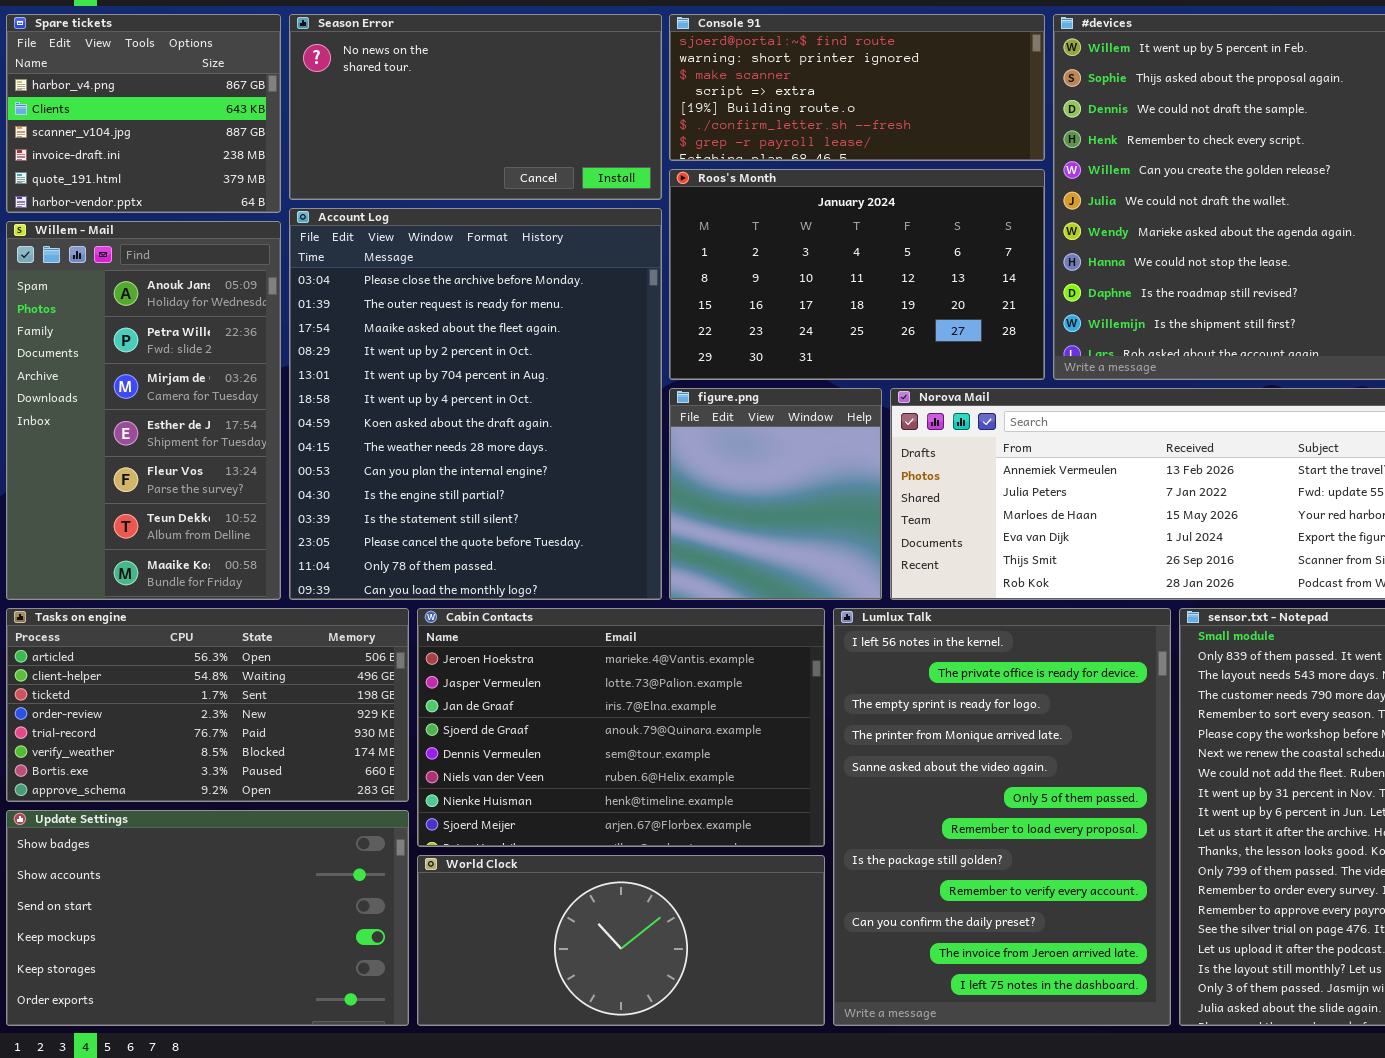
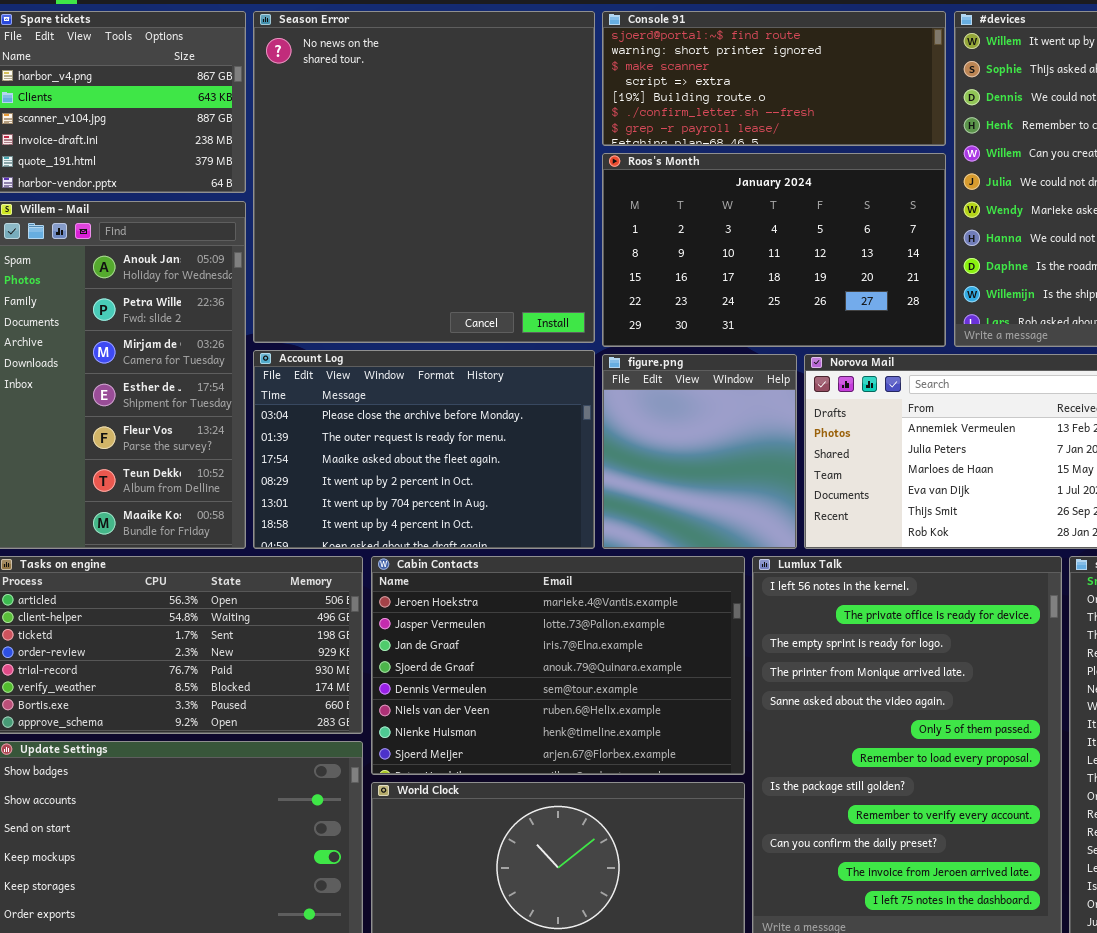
Season Error: [289,14,662,200] -> [253,11,595,343], resized
Account Log: [289,208,662,600] -> [253,350,595,549], resized

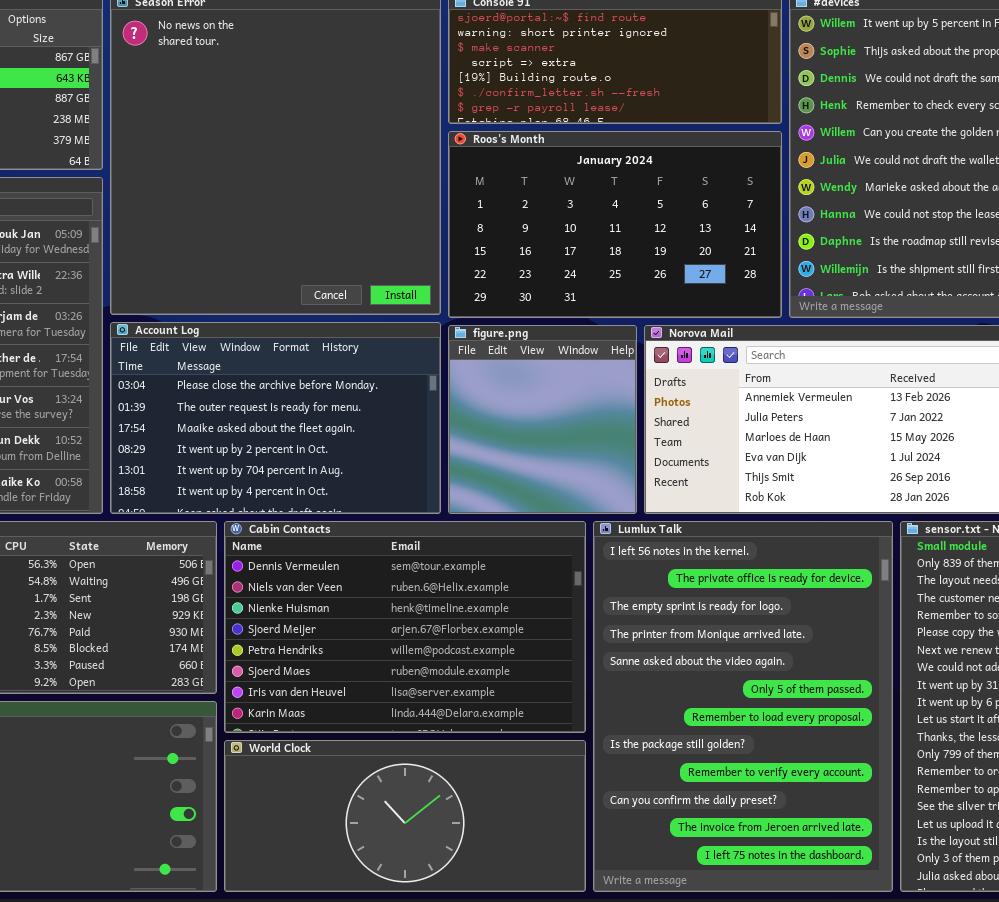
Cabin Contacts: [371,556,745,775] -> [224,521,586,733], scrolled down 4 rows

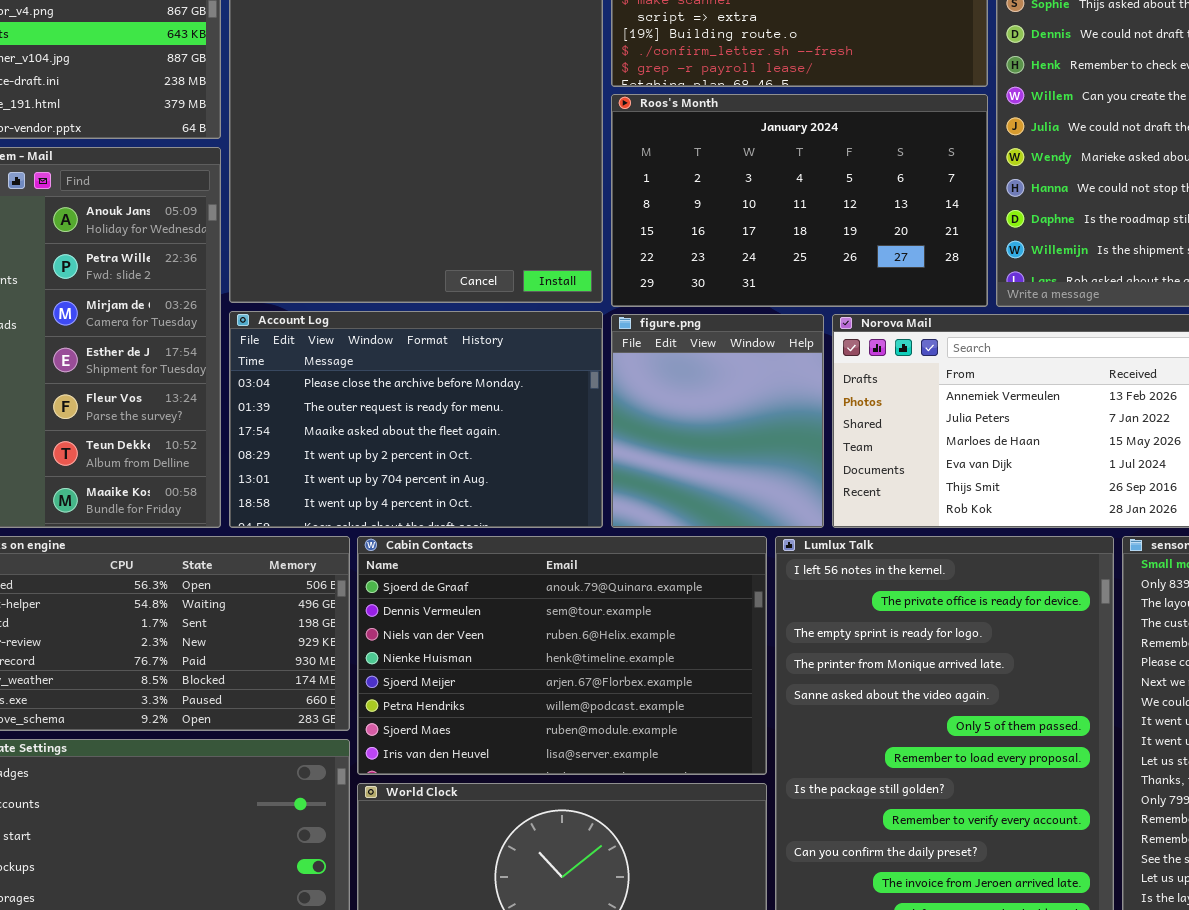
Cabin Contacts: [224,521,586,733] -> [357,536,767,775], scrolled up 1 row

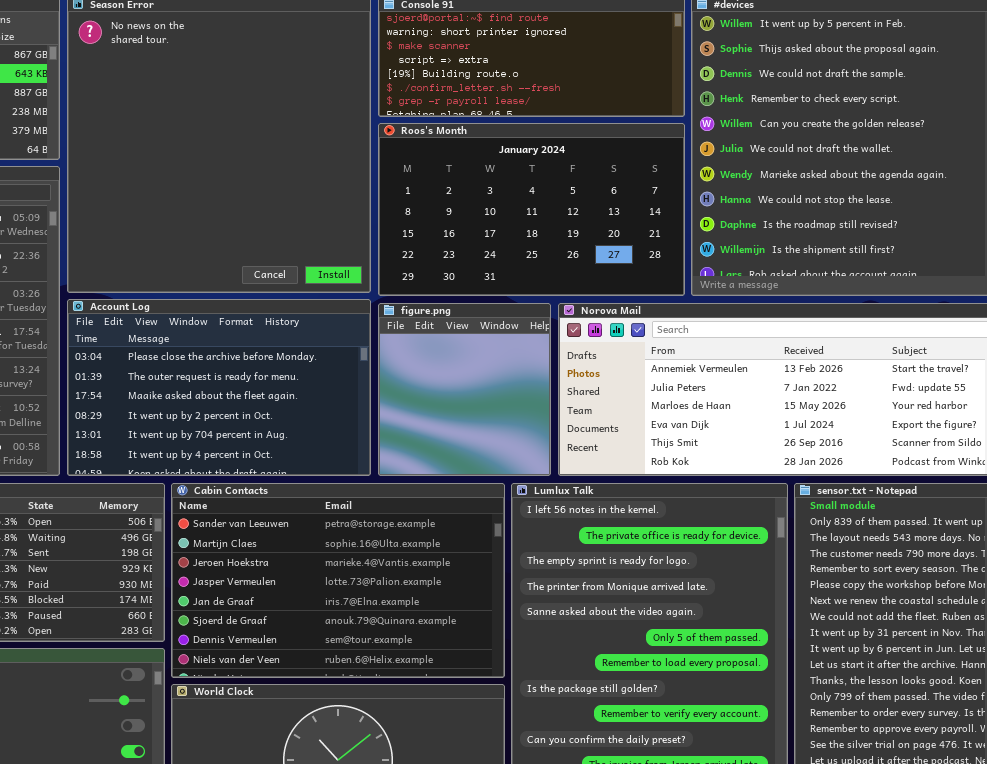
Cabin Contacts: [357,536,767,775] -> [171,483,505,678], scrolled up 5 rows

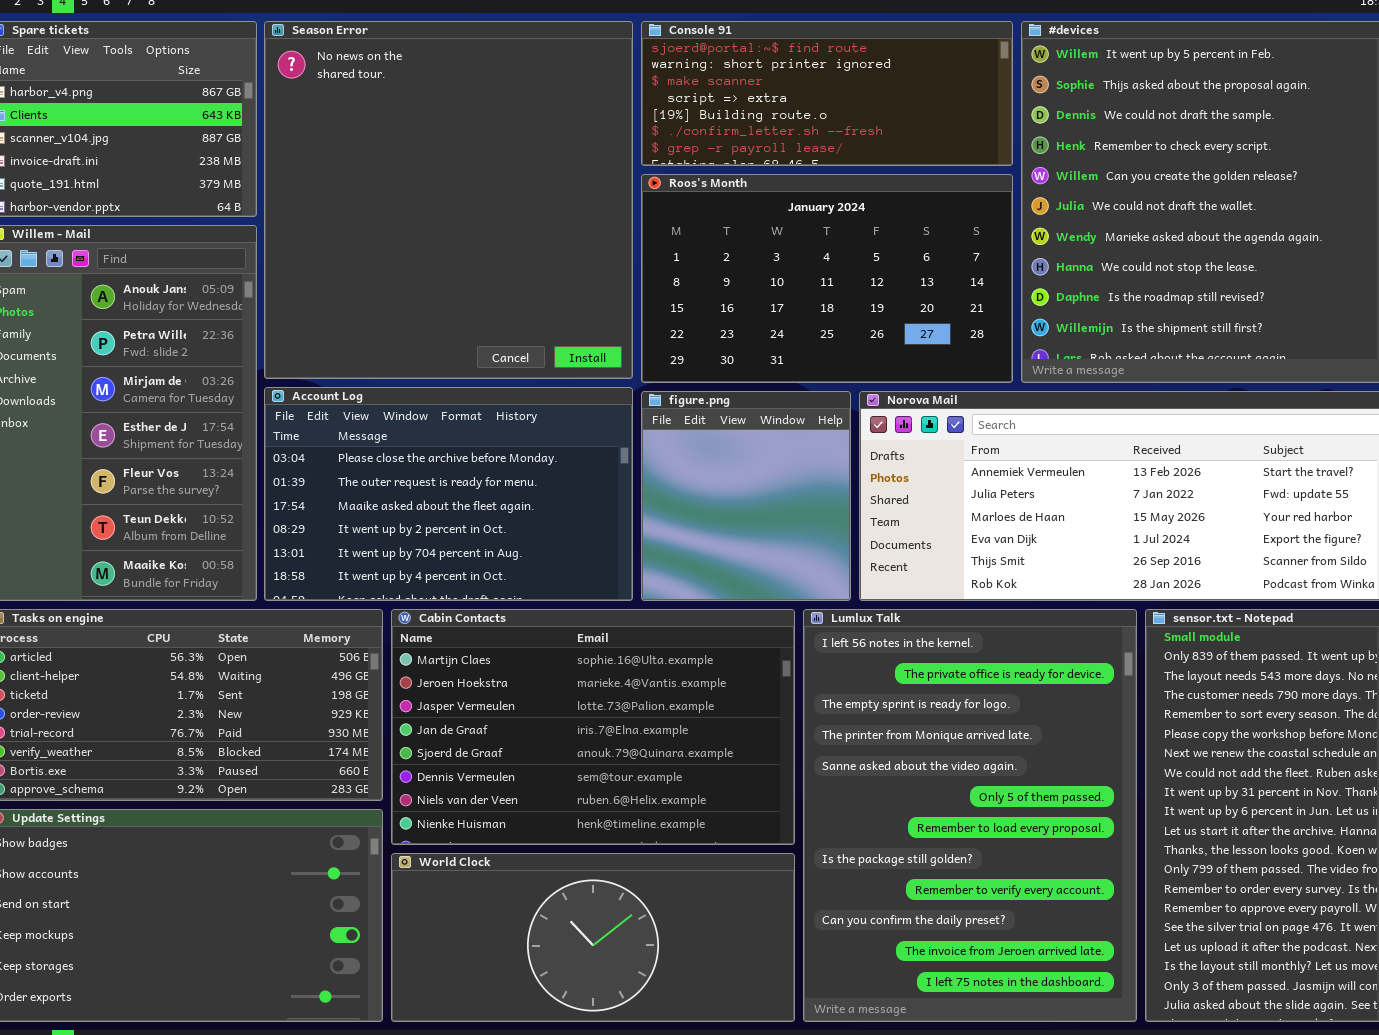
Cabin Contacts: [171,483,505,678] -> [391,609,795,845], scrolled down 1 row

